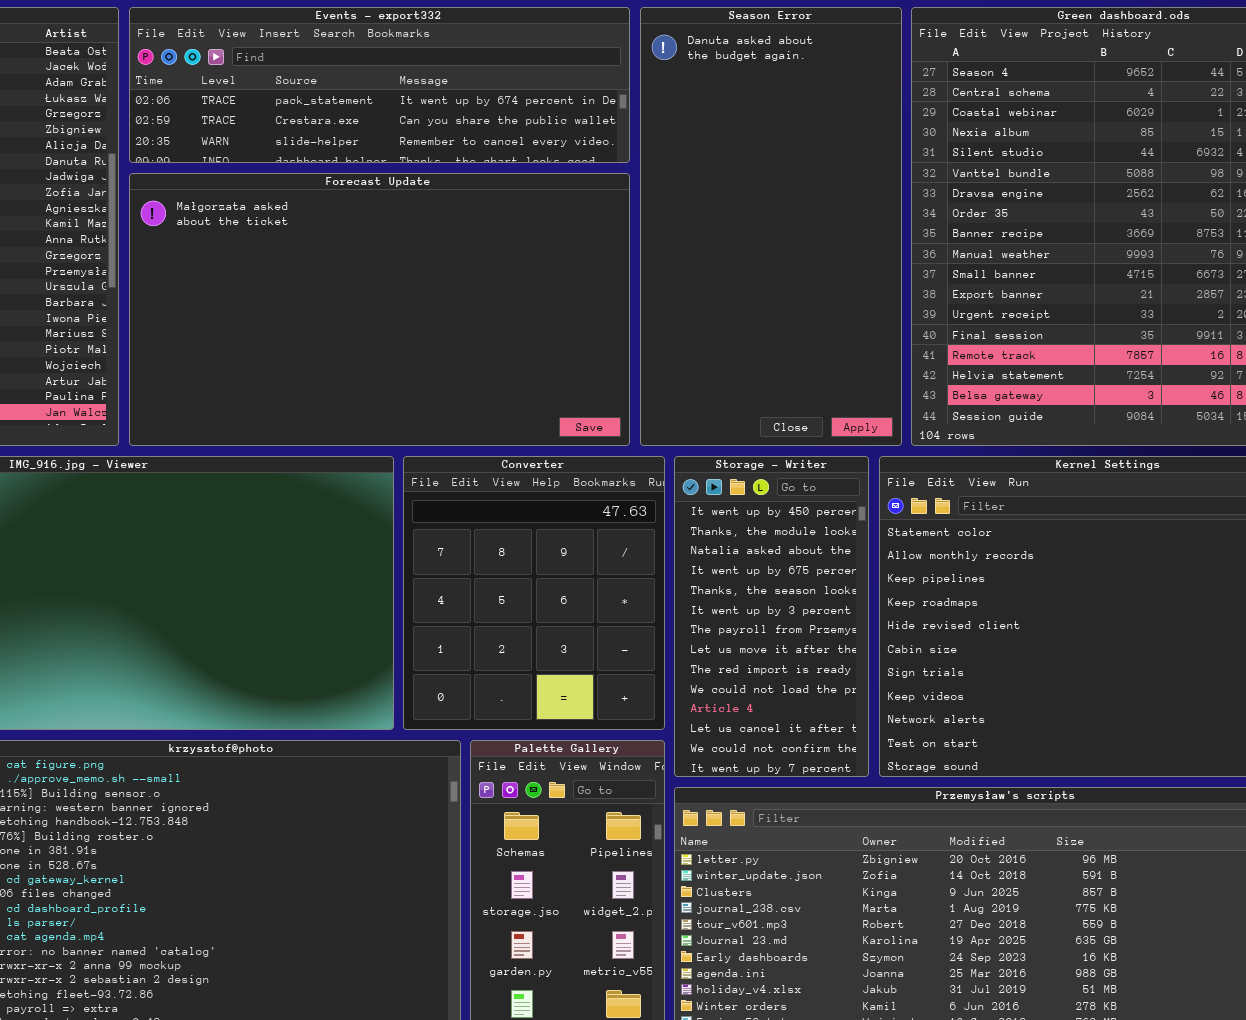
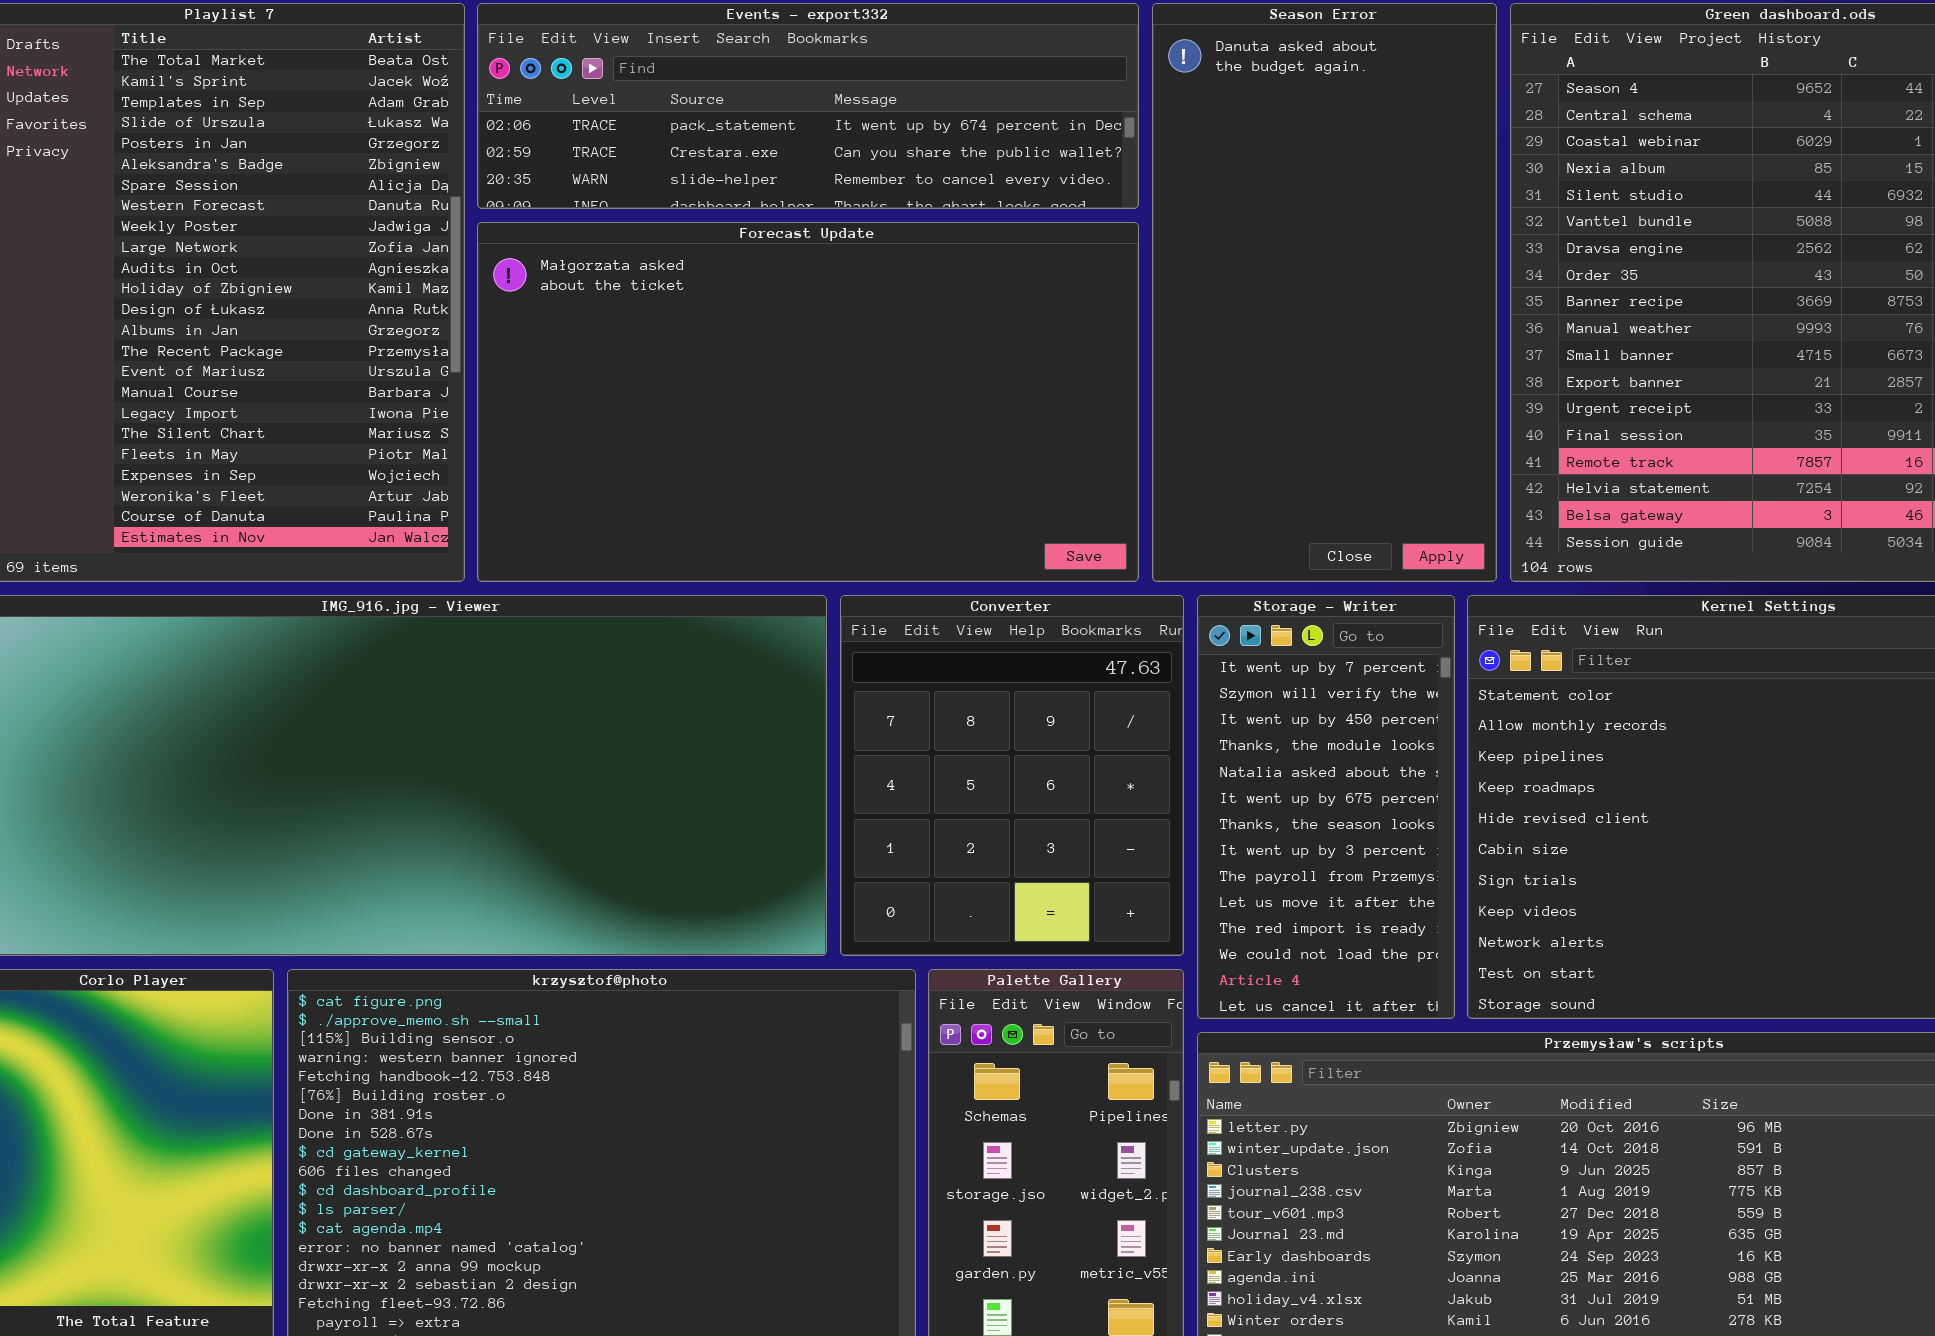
Storage - Writer: [674,456,869,777] -> [1197,595,1455,1019], scrolled up 2 rows

